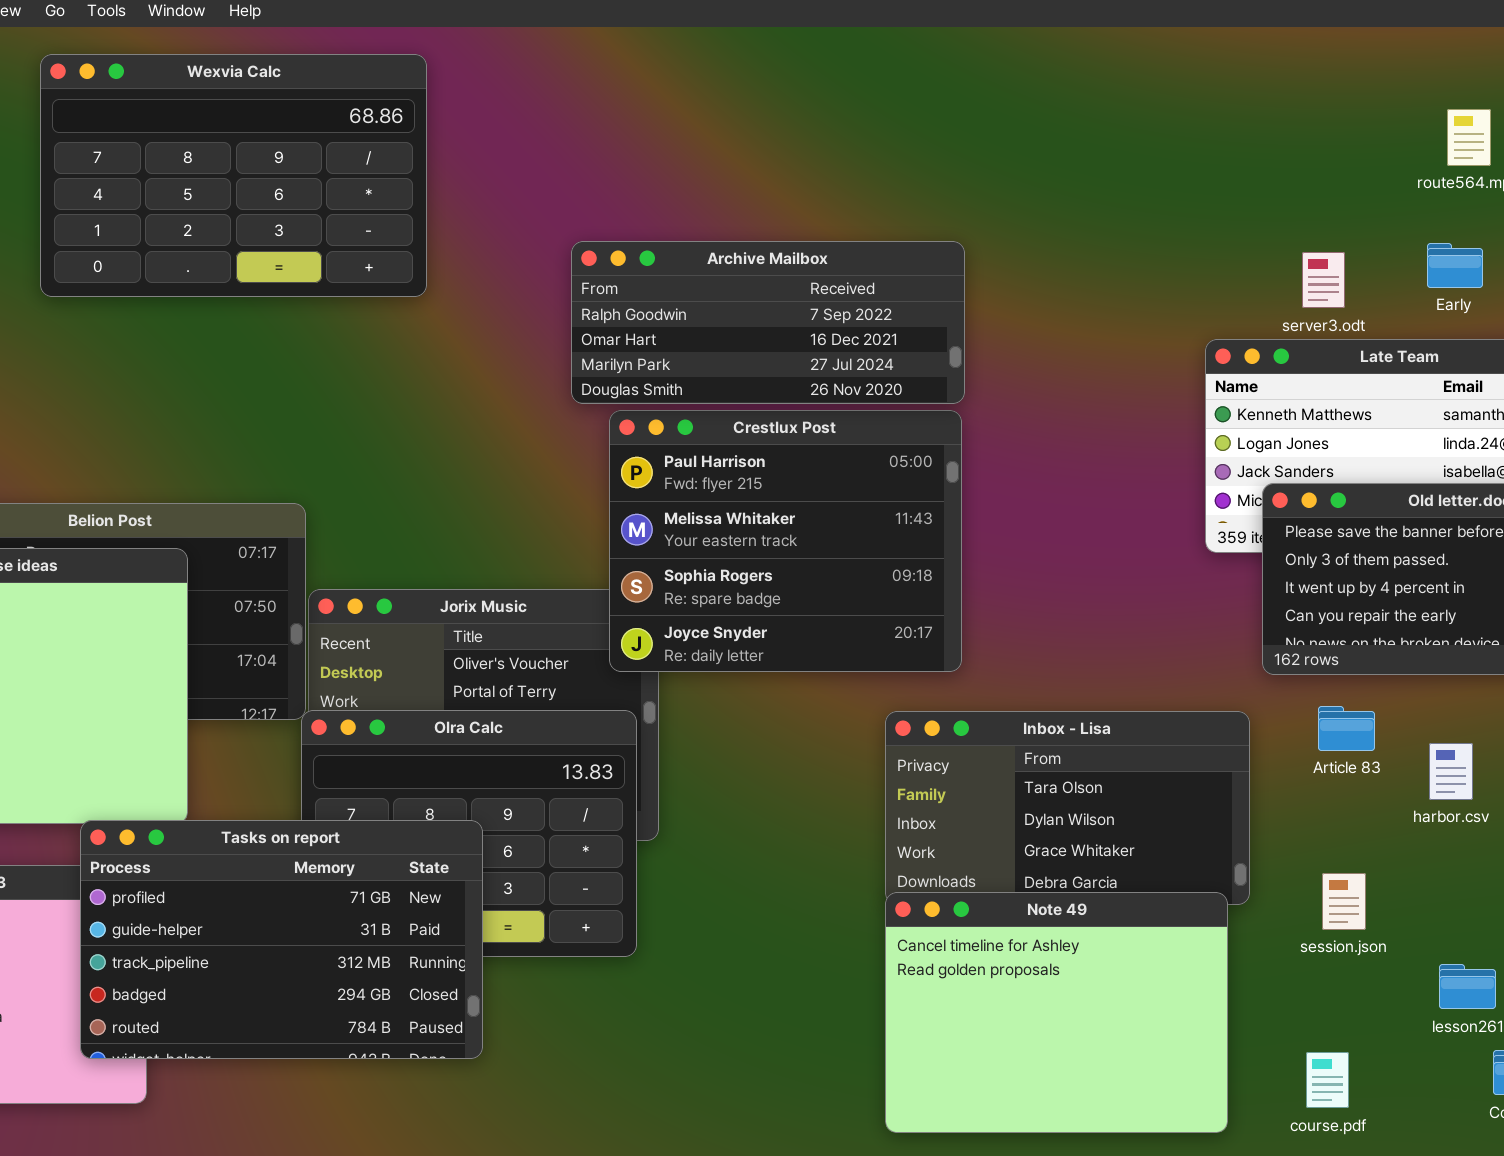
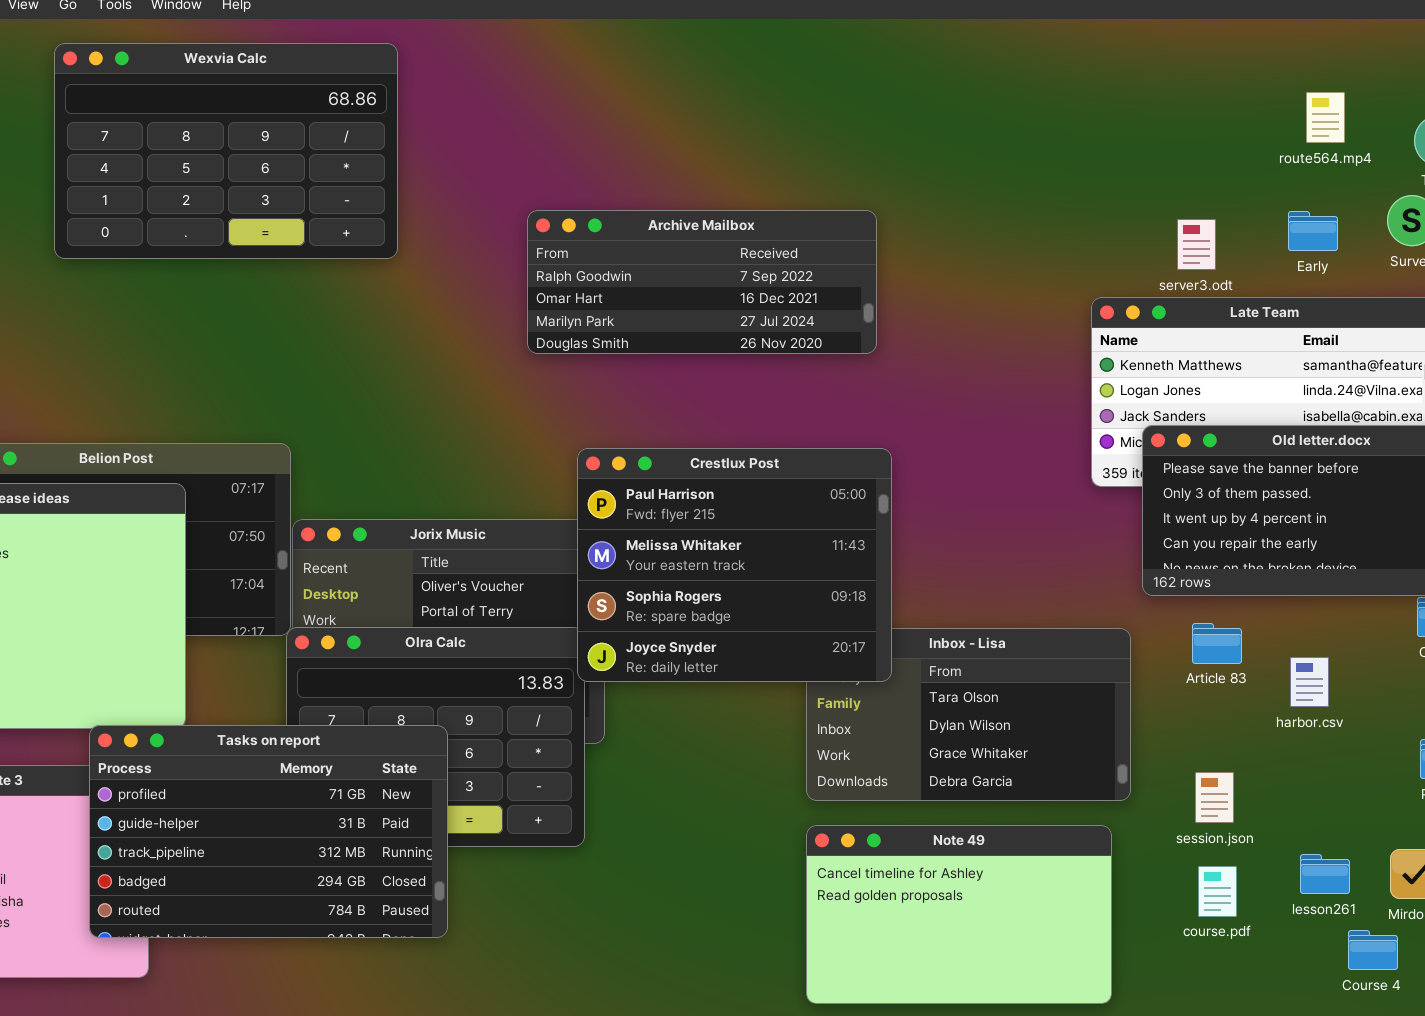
Crestlux Post: [609,410,962,672] -> [577,448,892,682], moved
Note 49: [885,892,1228,1133] -> [806,825,1112,1004], resized
course.pdf: [1306,1052,1349,1108] -> [1198,866,1237,917], moved

